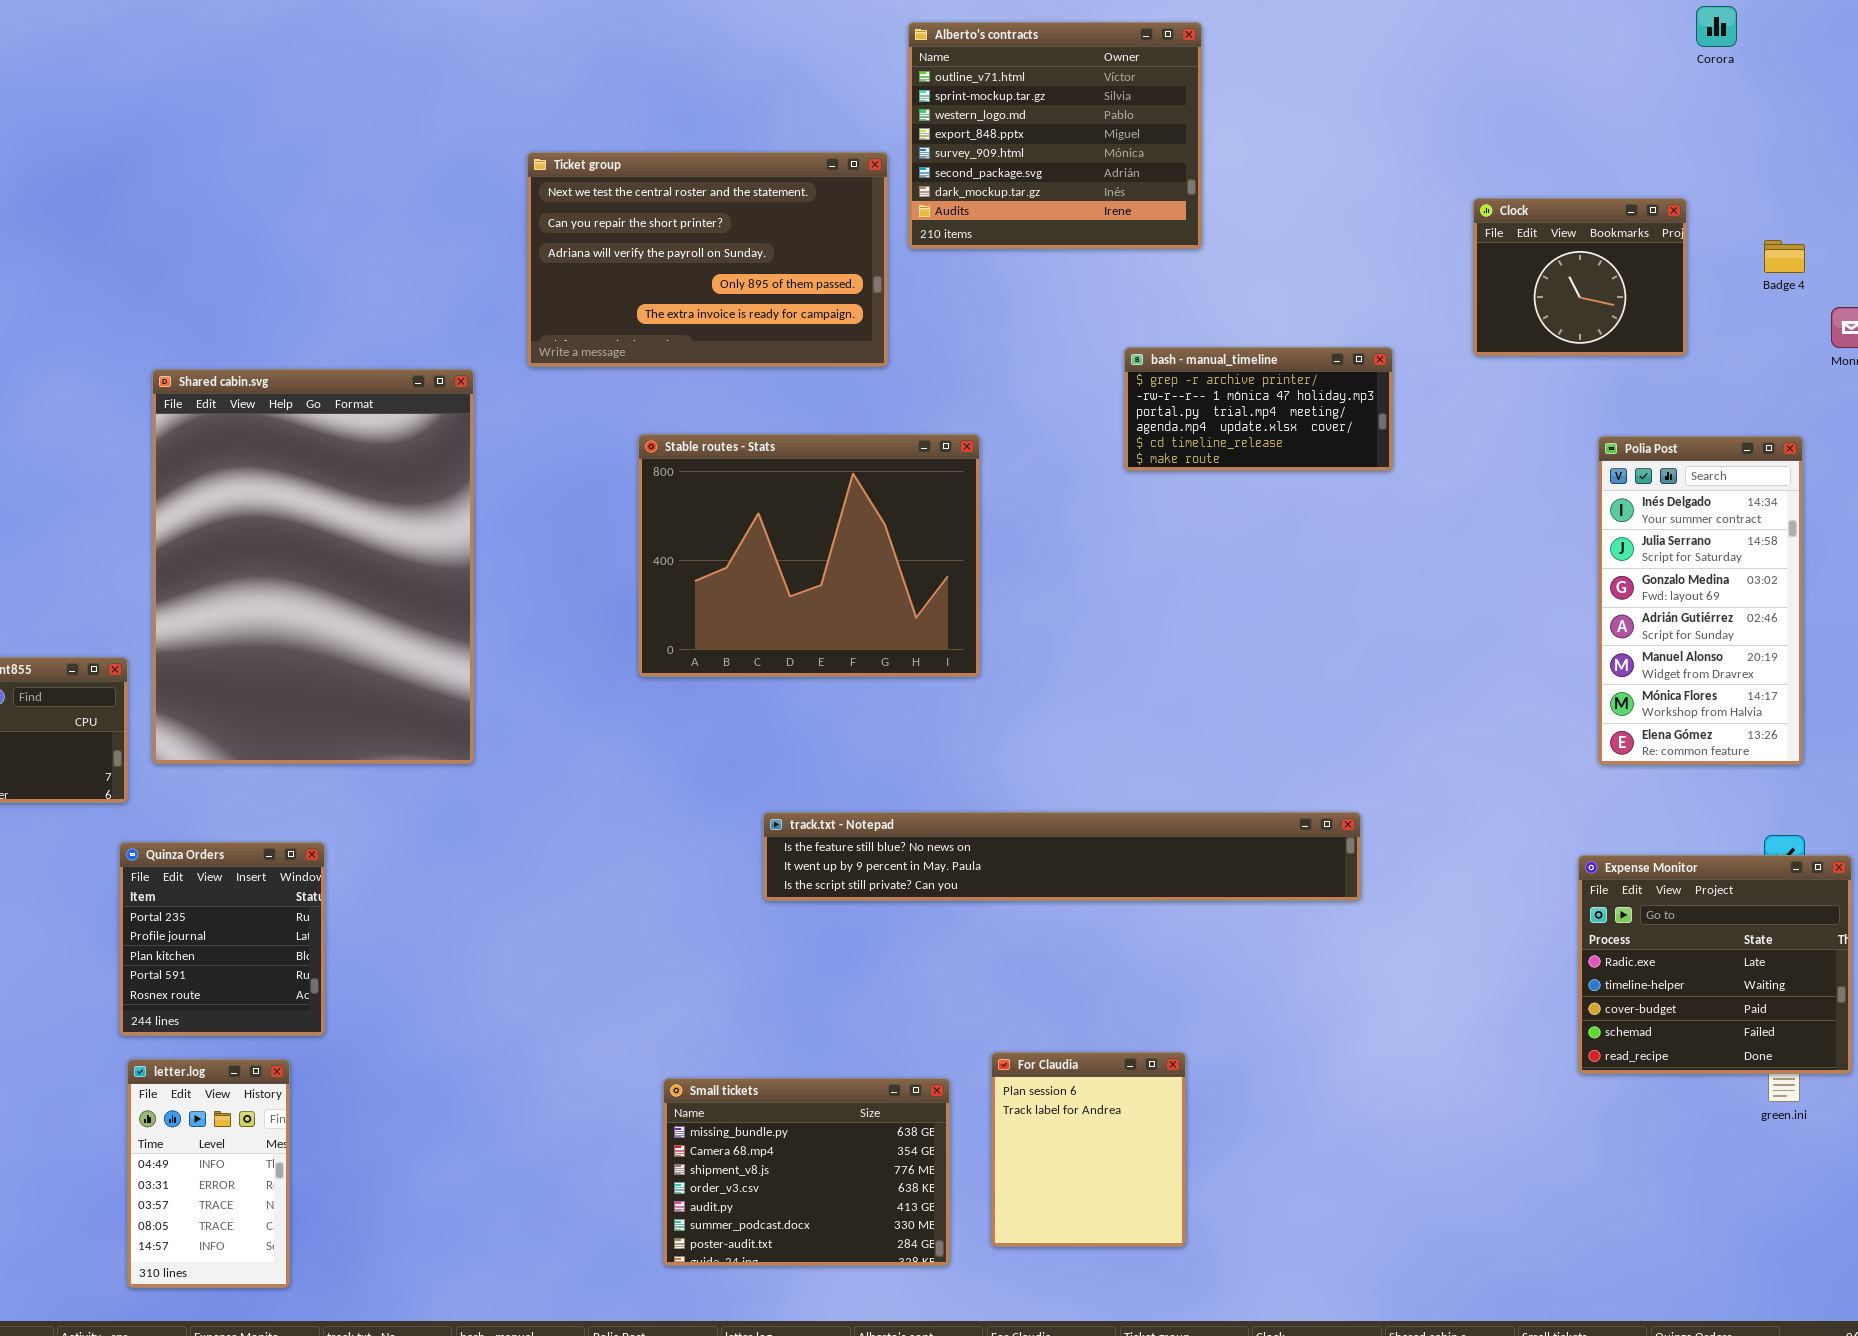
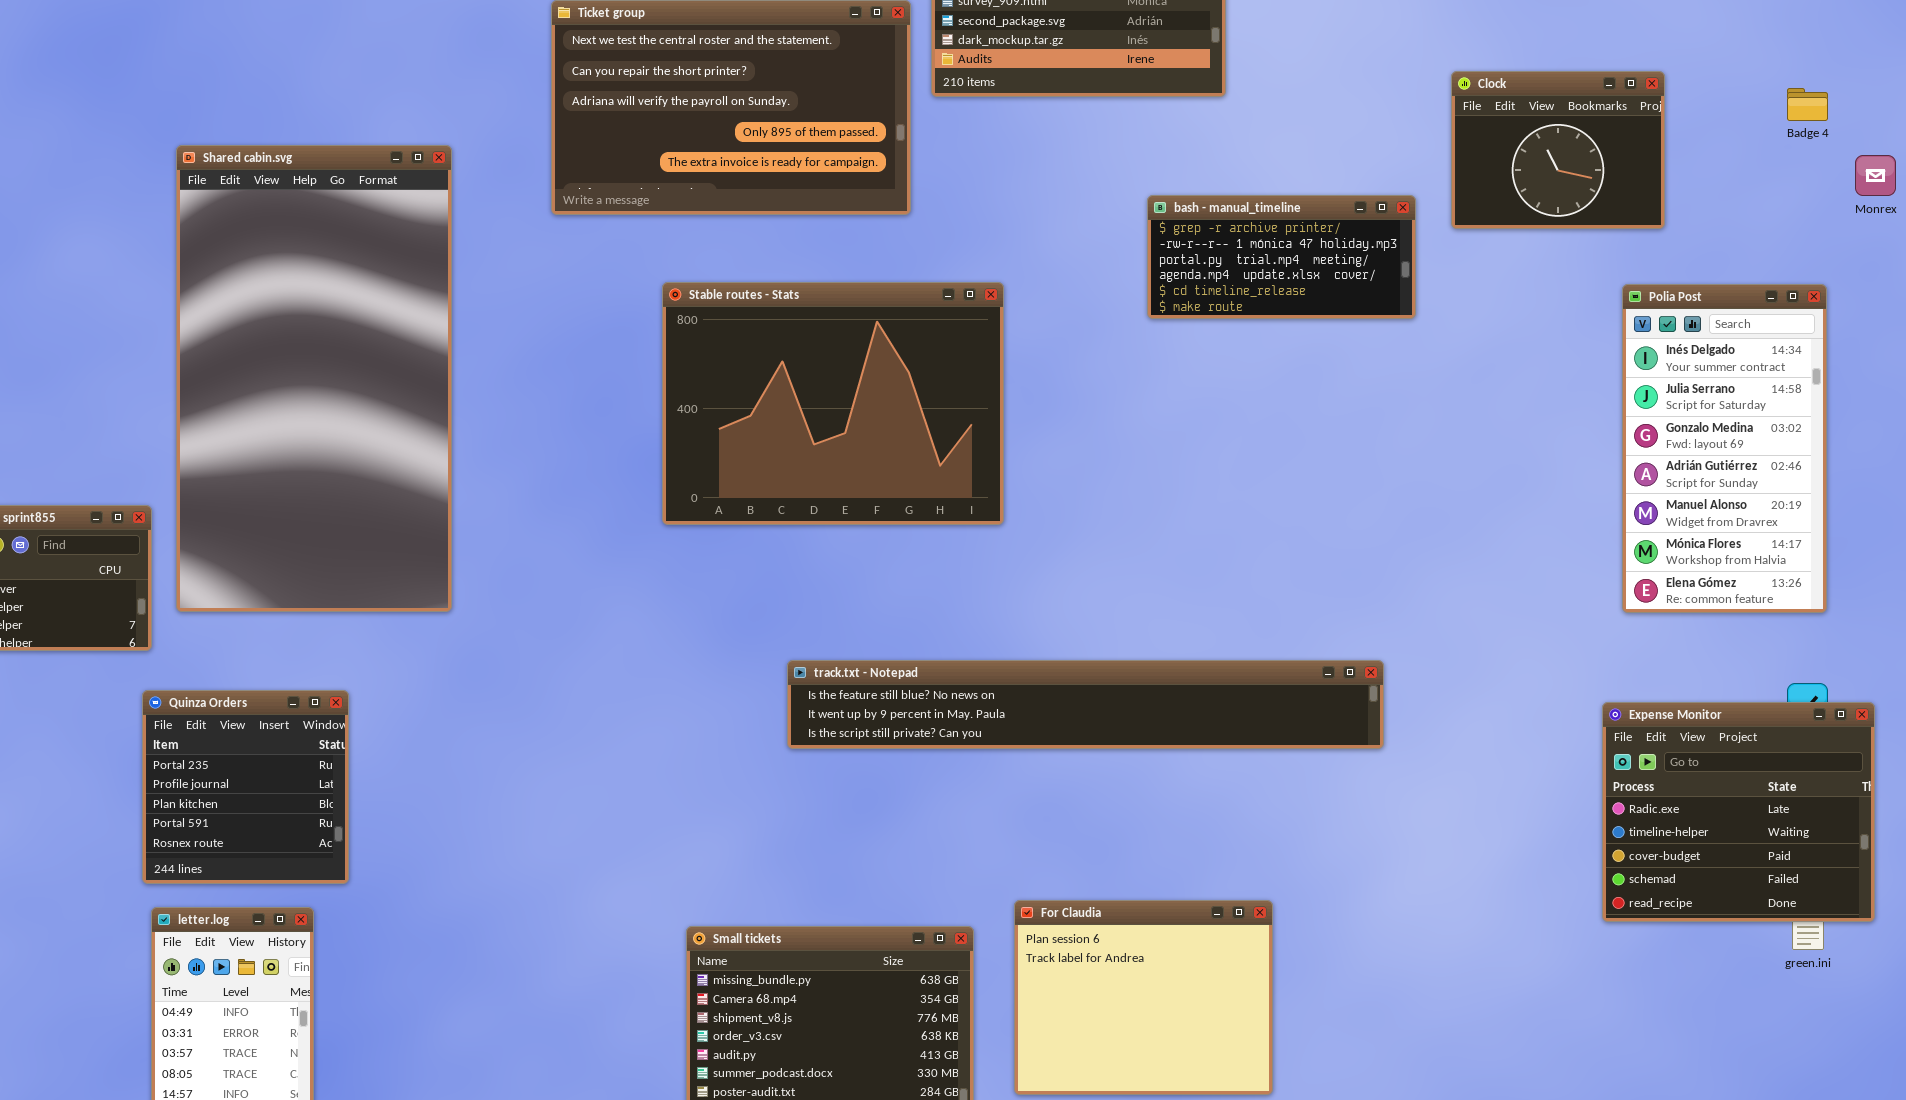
Clock: [1473,198,1687,356] -> [1451,71,1665,229], moved
Shared cabin.svg: [152,369,474,764] -> [176,145,452,612], resized
For Claudia: [991,1052,1186,1247] -> [1014,900,1273,1095], resized

